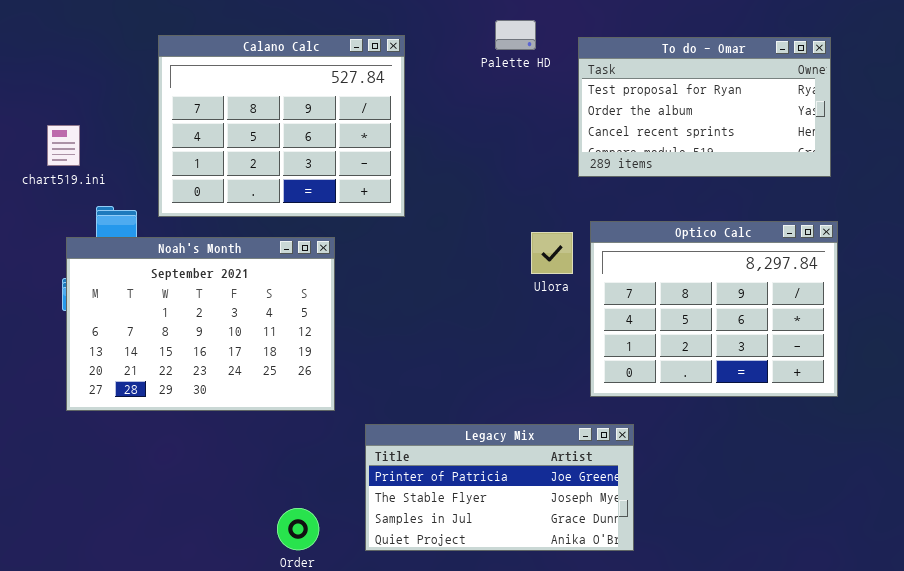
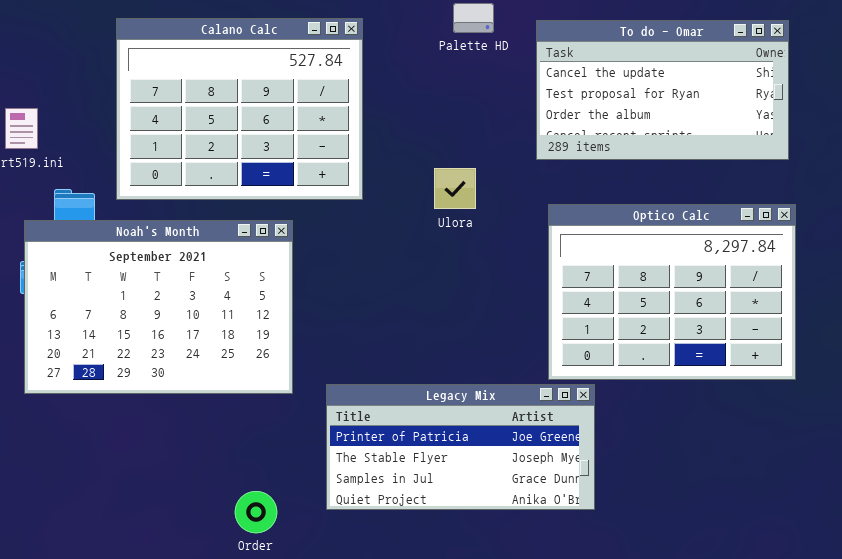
To do - Omar: [578,37,831,177] -> [536,20,789,160], scrolled up 1 row
Ulora: [531,232,573,274] -> [434,168,476,209], moved
Legacy Mix: [365,424,634,551] -> [326,384,595,510], moved

